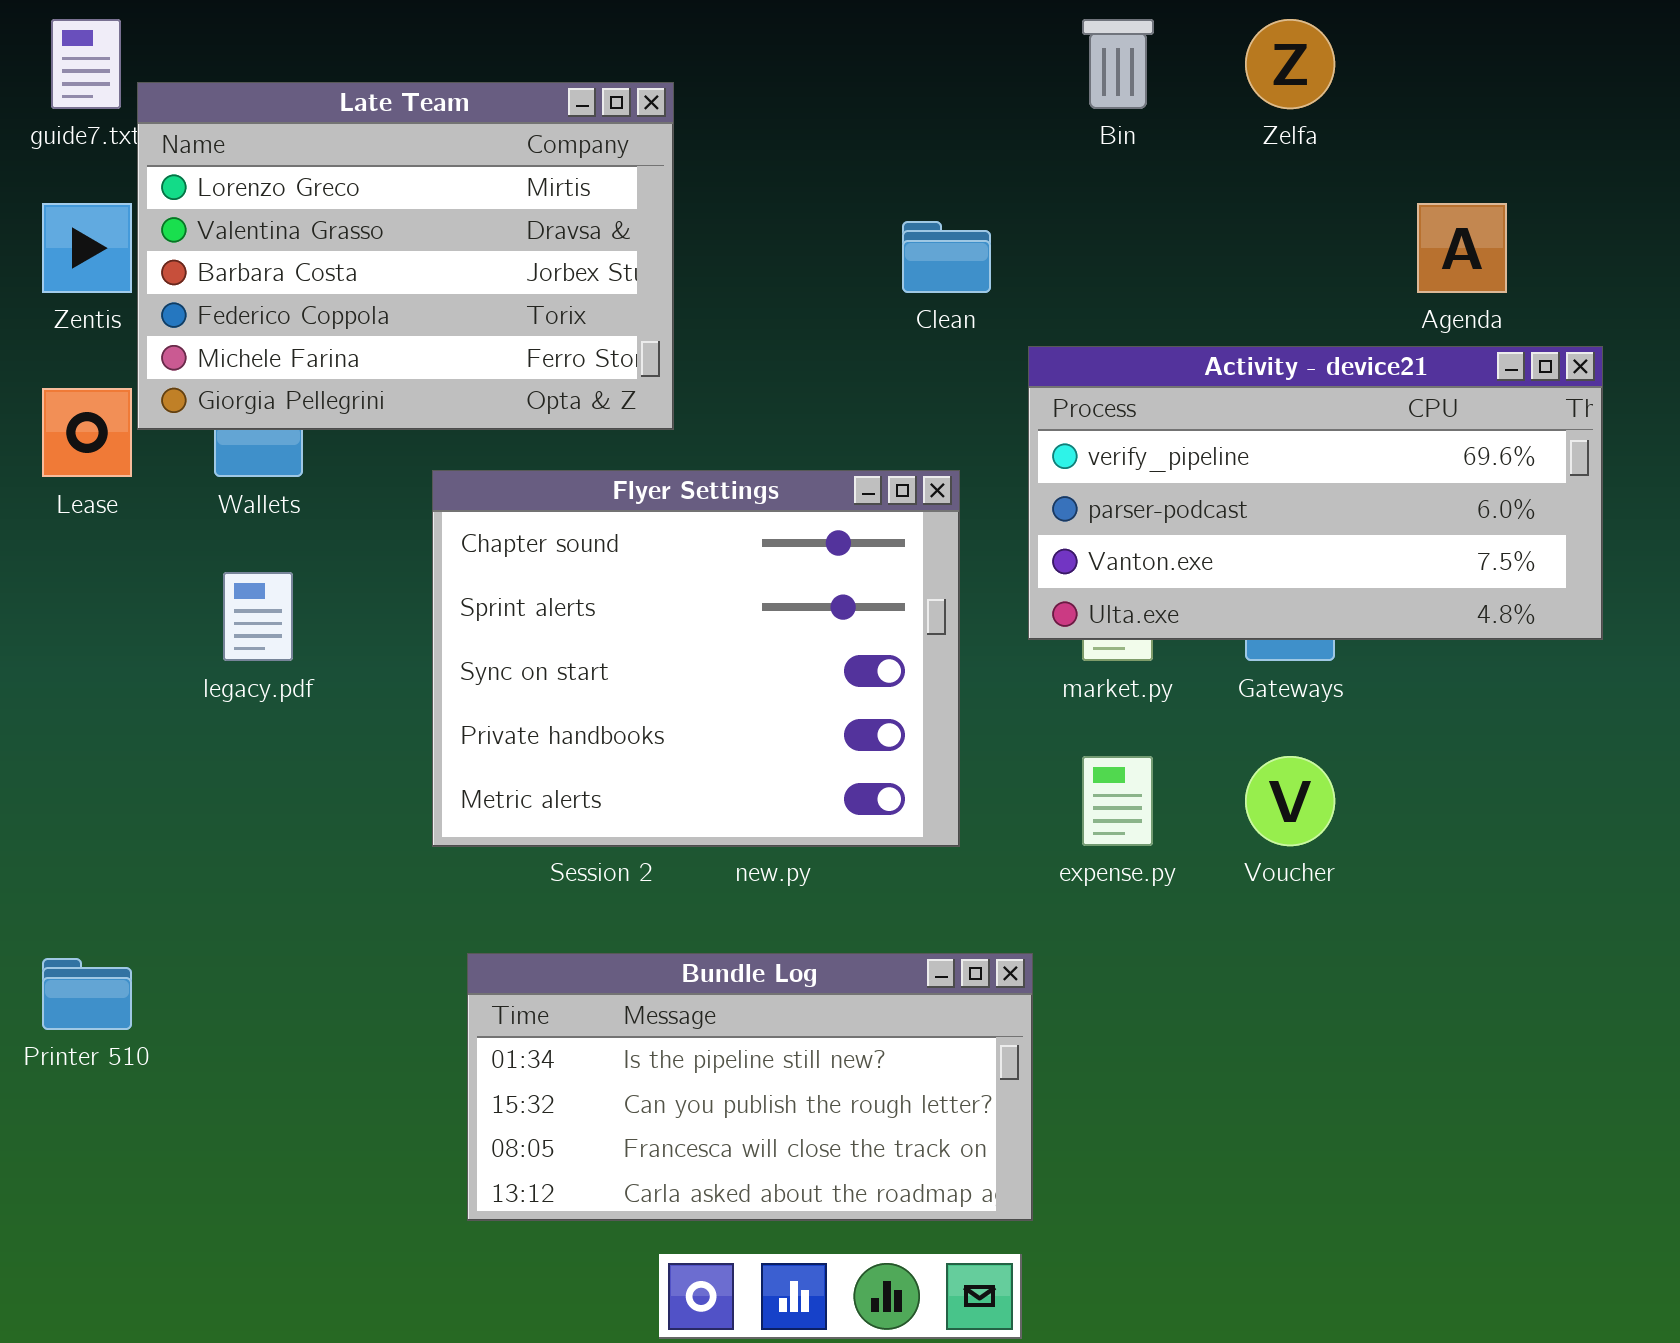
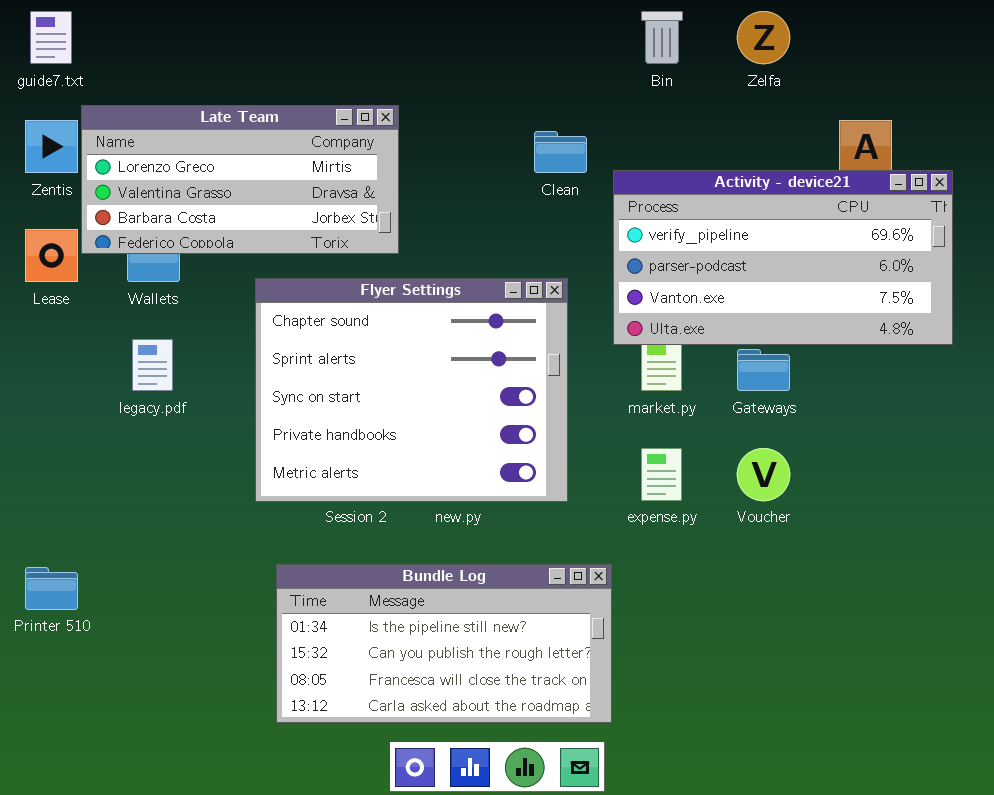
Late Team: [137,82,674,430] -> [81,105,399,254], resized
Activity - device21: [1028,346,1603,640] -> [613,170,953,345], moved

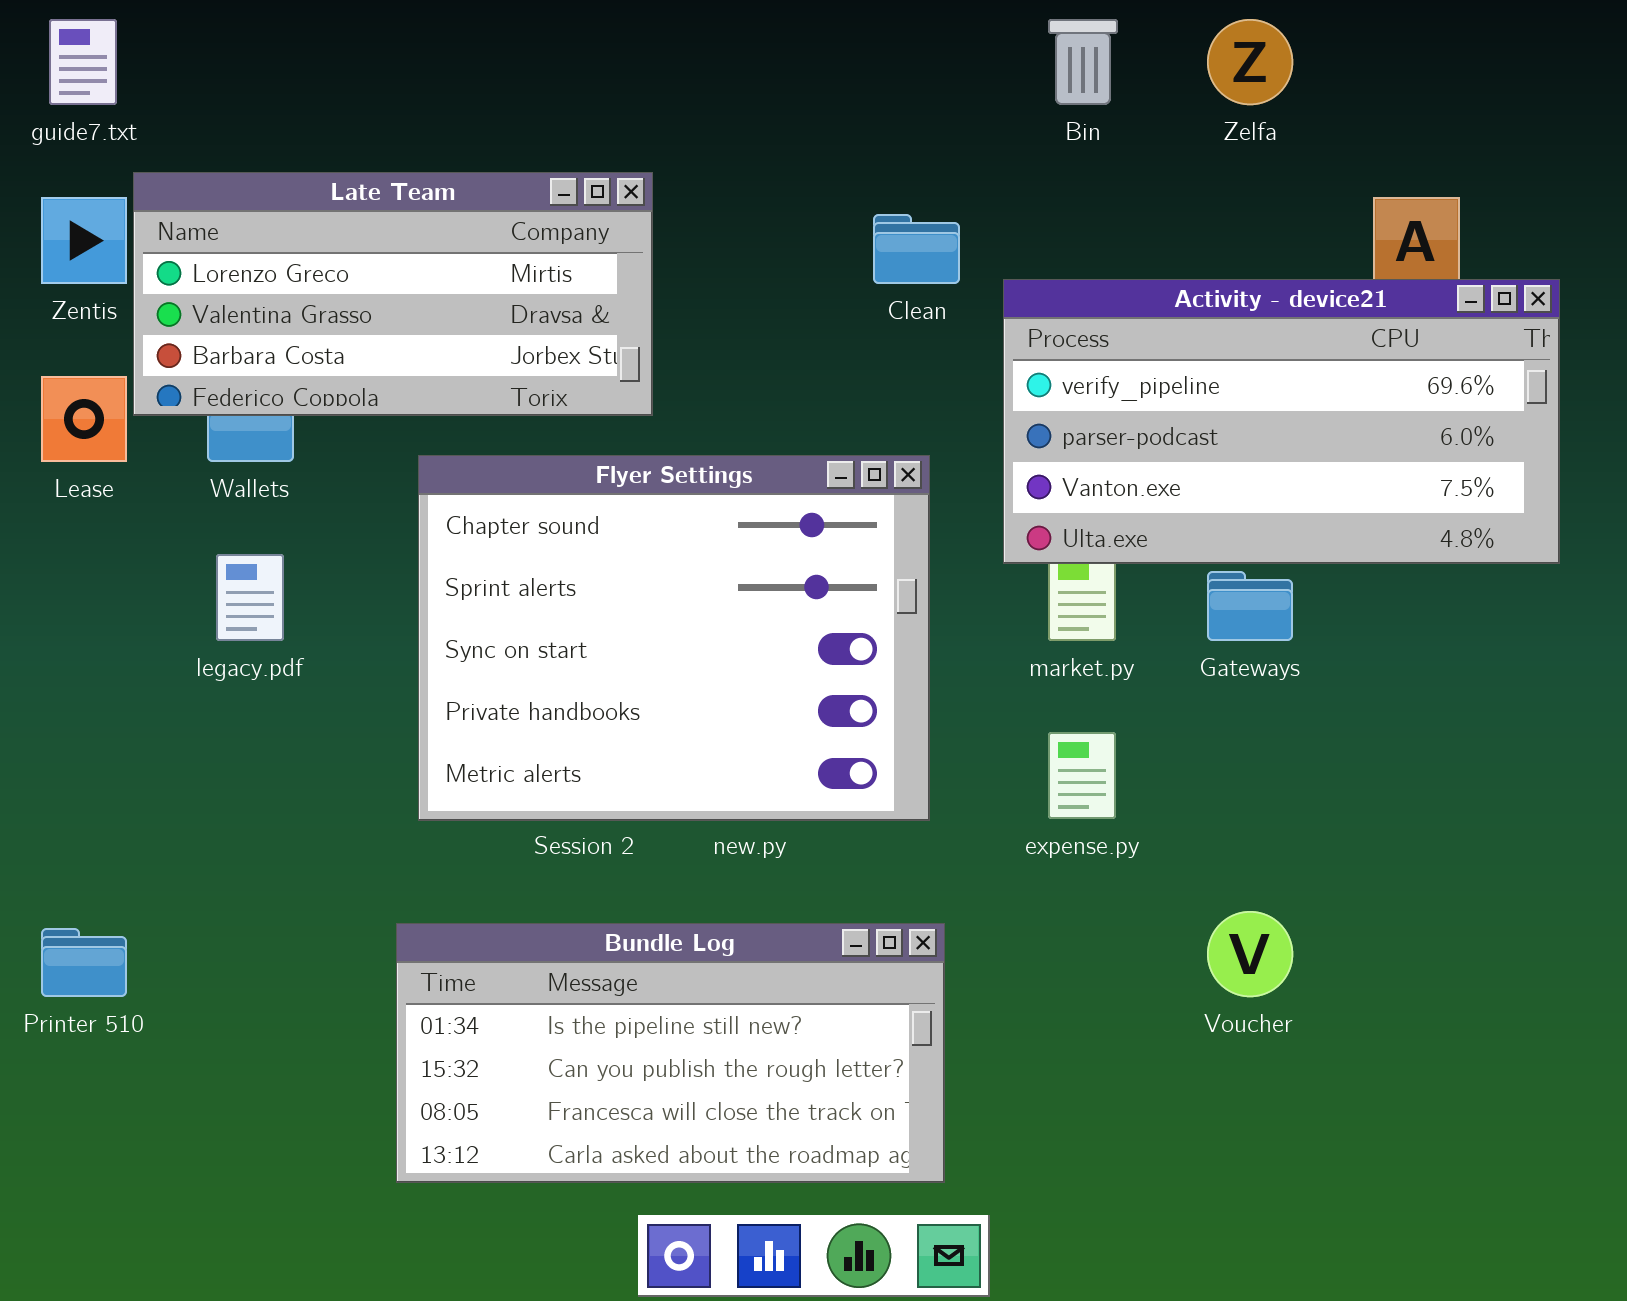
Voucher: [737,448,790,501] -> [1207,911,1293,997], moved
Bundle Log: [276,564,612,723] -> [396,923,945,1183], moved

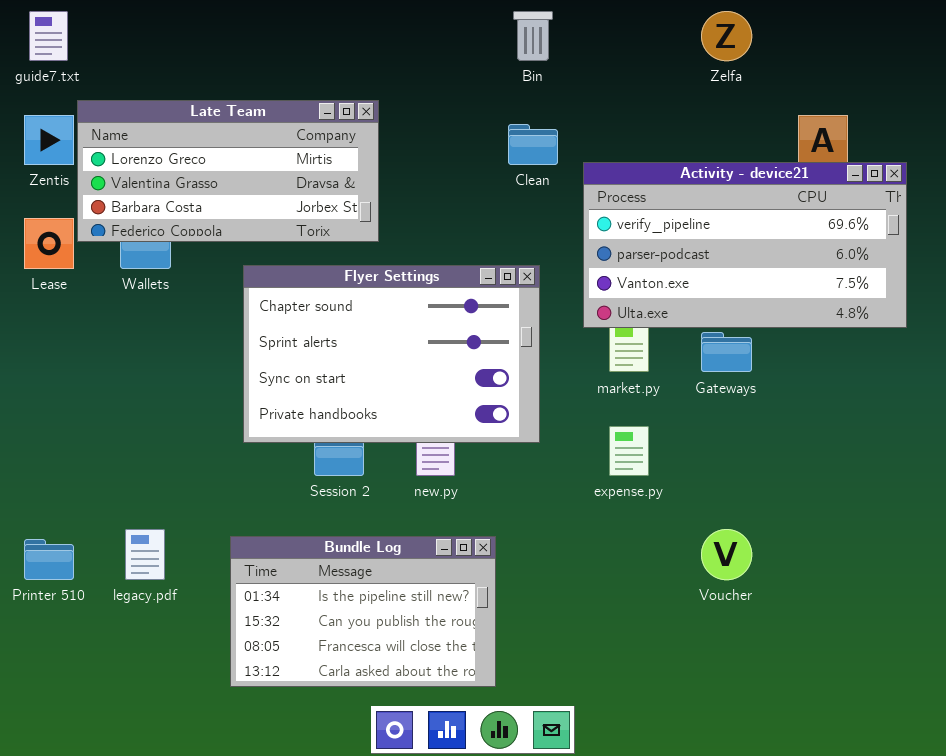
Bin: [1048,19,1118,105] -> [513,11,553,61], moved
Flyer Settings: [418,455,930,821] -> [243,265,540,443], resized
legacy.pdf: [216,554,284,641] -> [125,529,165,580], moved
Bundle Log: [396,923,945,1183] -> [230,536,496,687], resized

